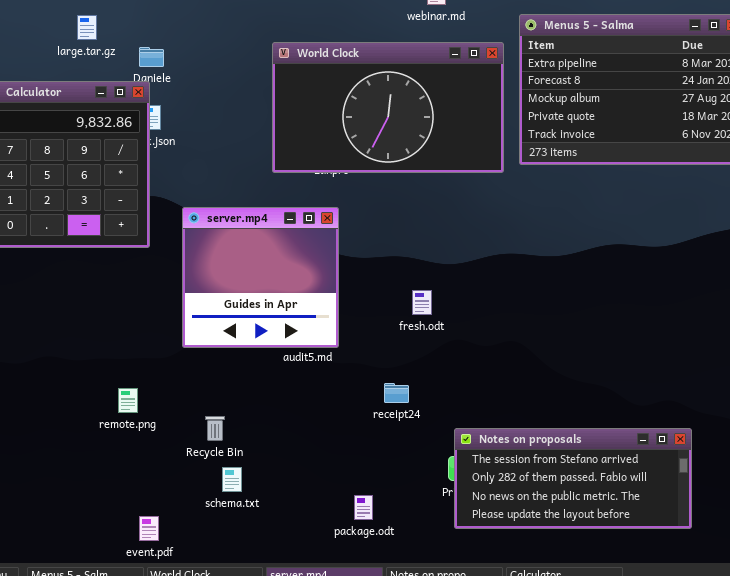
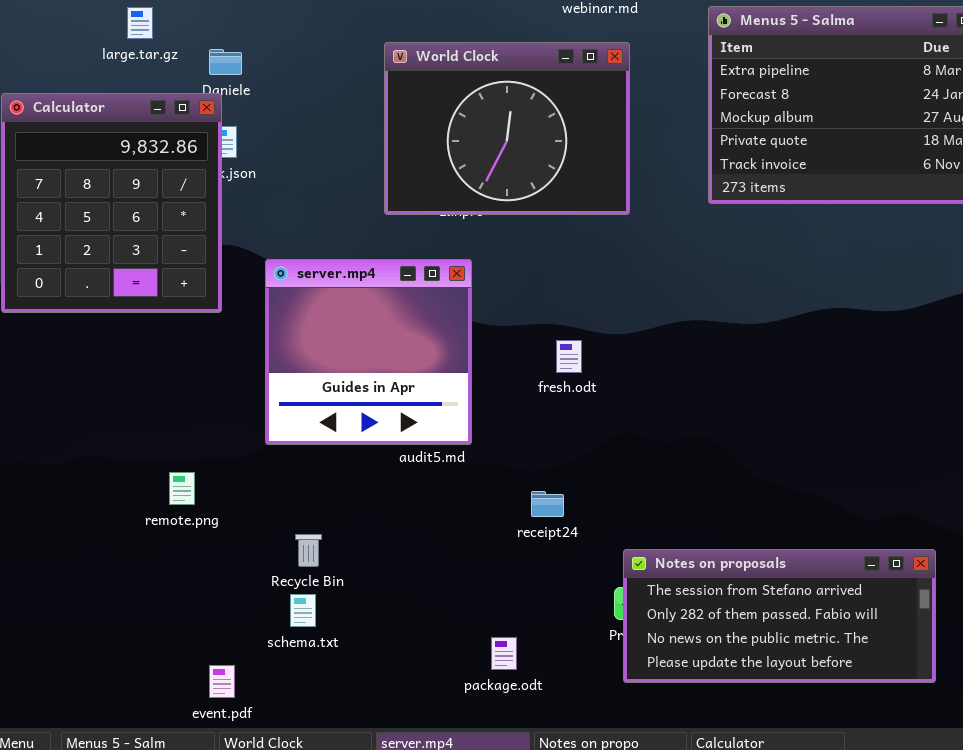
World Clock: [272,42,504,173] -> [384,42,630,215], resized
fresh.odt: [412,290,432,315] -> [556,340,582,373], moved
remote.png: [118,388,138,413] -> [169,472,195,505], moved
schema.txt: [222,467,242,492] -> [290,594,316,627], moved

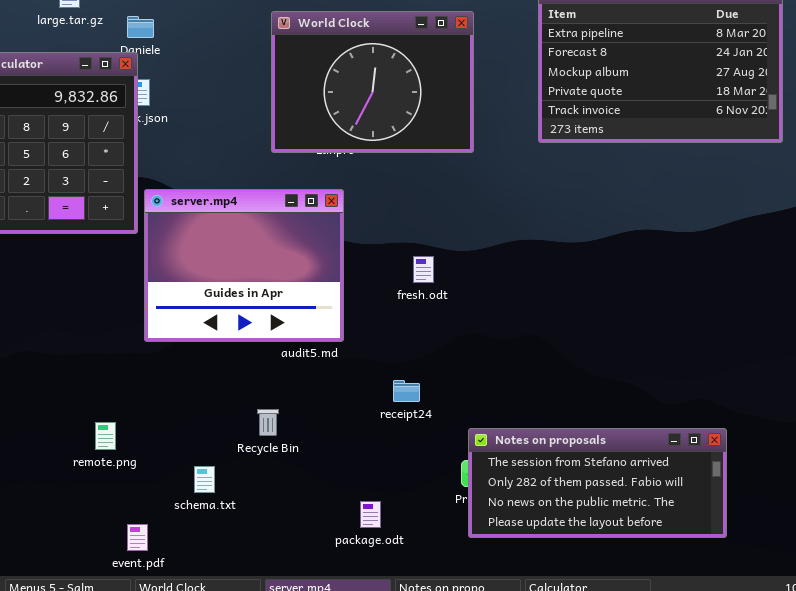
server.mp4: [265,259,472,445] -> [144,189,344,342], resized
remote.png: [169,472,195,505] -> [95,422,116,450], moved
Recycle Bin: [295,534,322,567] -> [257,409,279,436], moved

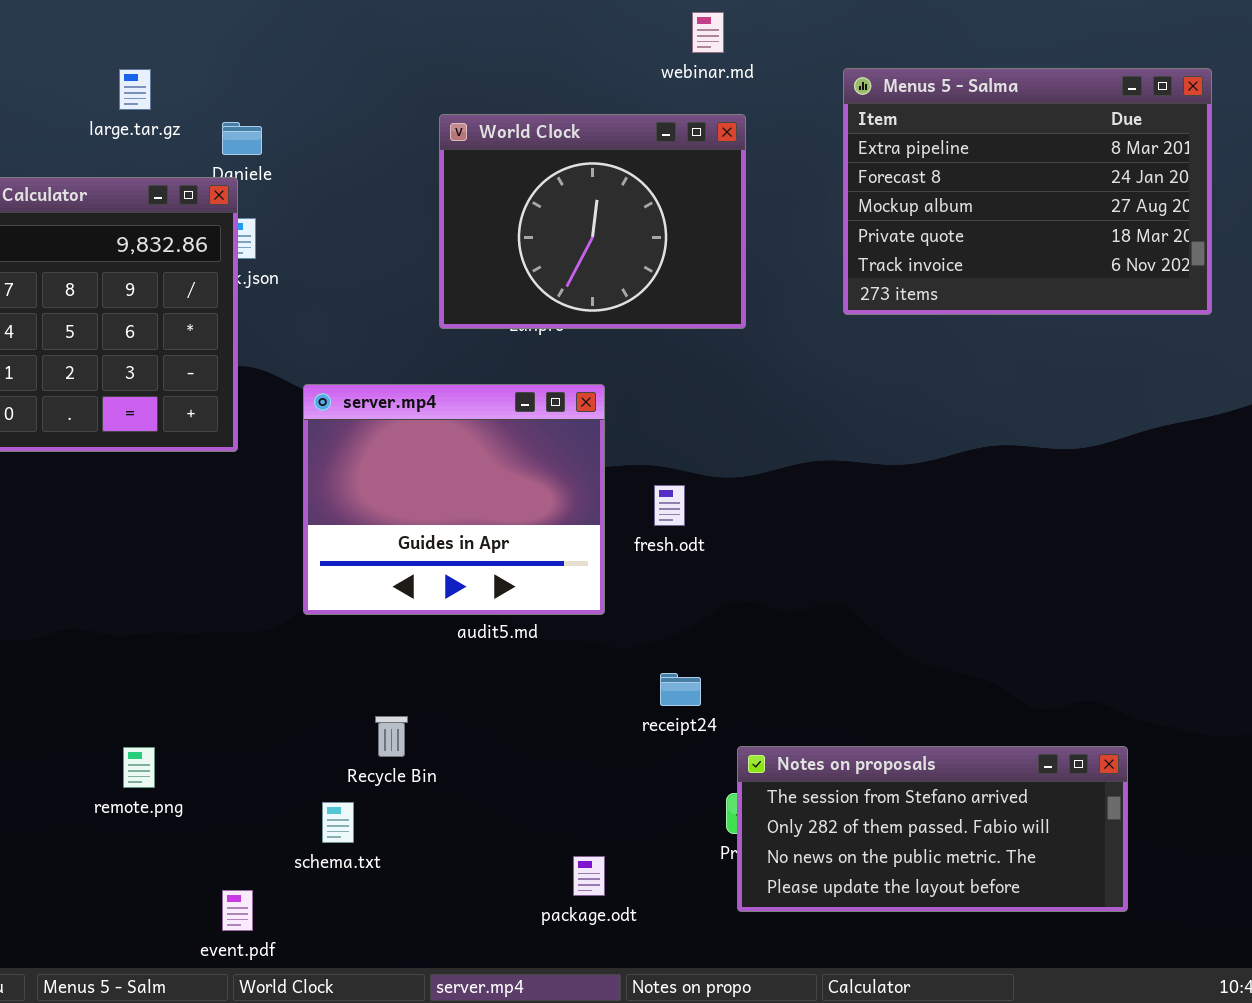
server.mp4: [144,189,344,342] -> [303,384,605,615], moved
receipt24: [393,380,420,402] -> [660,673,701,706], moved
Recycle Bin: [257,409,279,436] -> [375,716,408,757], moved
remote.png: [95,422,116,450] -> [123,747,155,788], moved

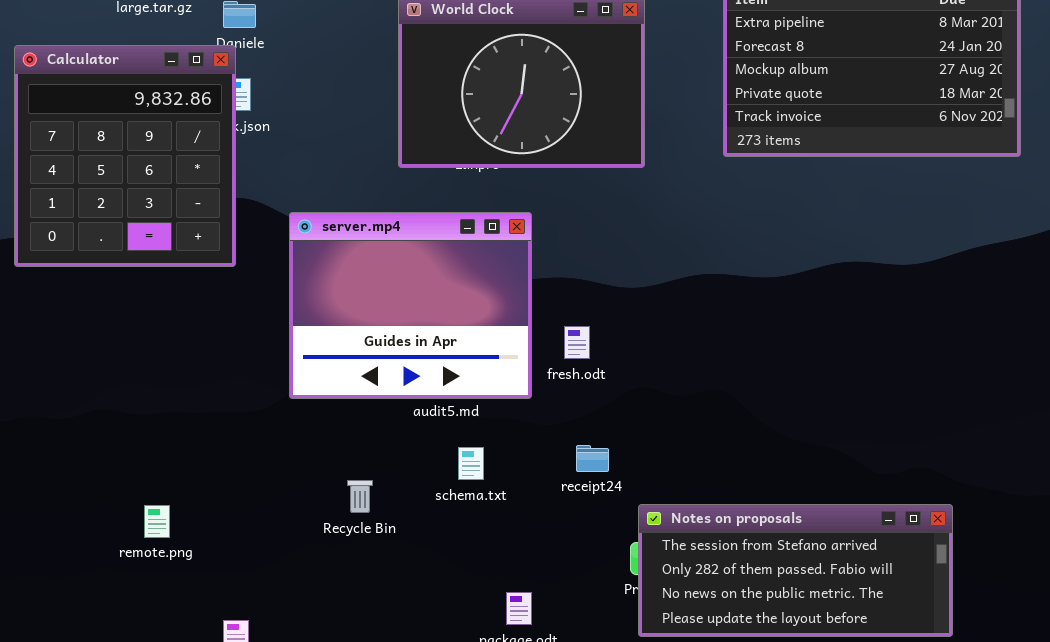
fresh.odt: [654,485,685,526] -> [564,326,590,359], moved
schema.txt: [322,802,354,843] -> [458,447,484,480], moved

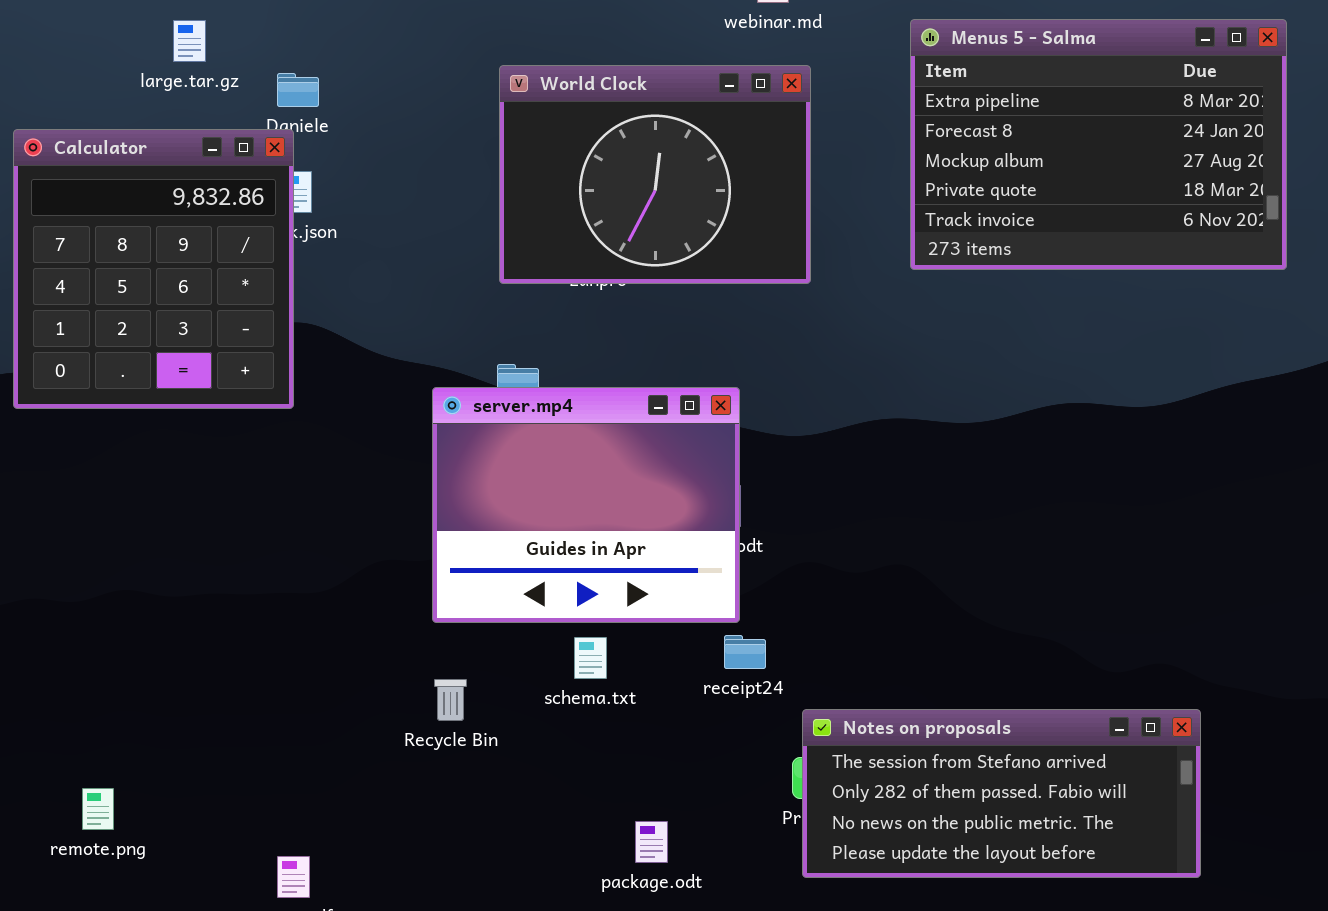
server.mp4: [289,212,532,399] -> [432,387,740,623], moved
remote.png: [144,505,170,538] -> [82,788,114,830], moved

